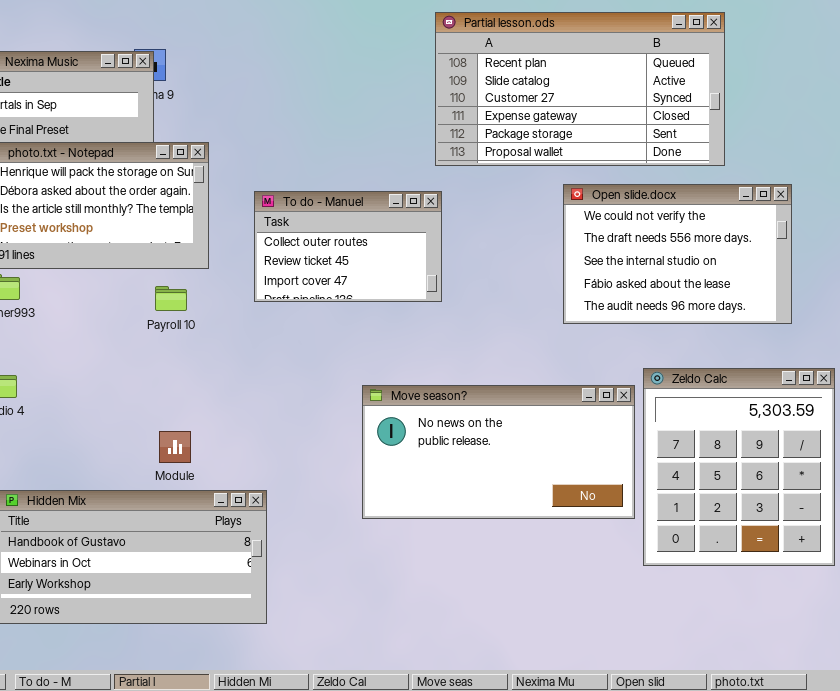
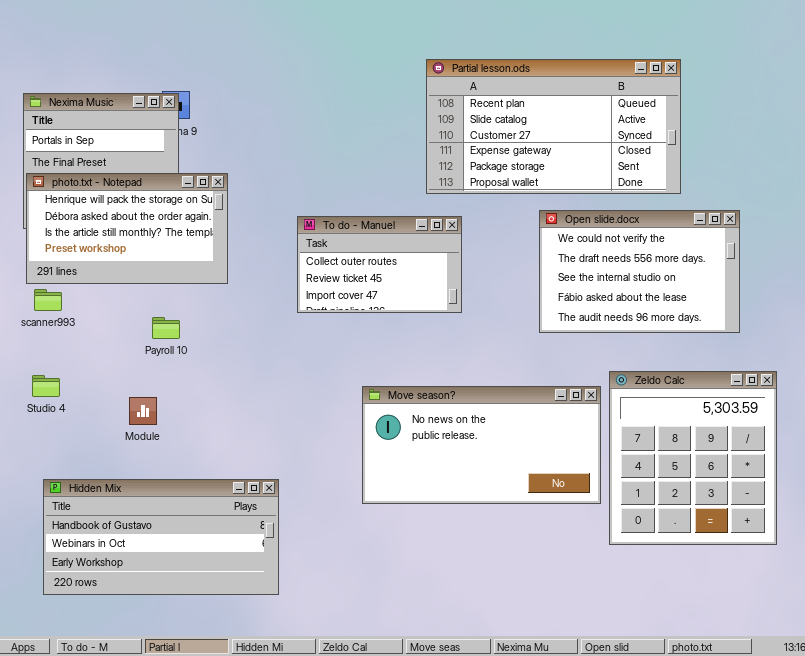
To do - Manuel: [254,191,442,302] -> [297,216,462,313], moved
Payroll 10: [155,286,187,311] -> [152,317,180,339], moved
Module: [159,431,191,463] -> [129,397,157,425], moved

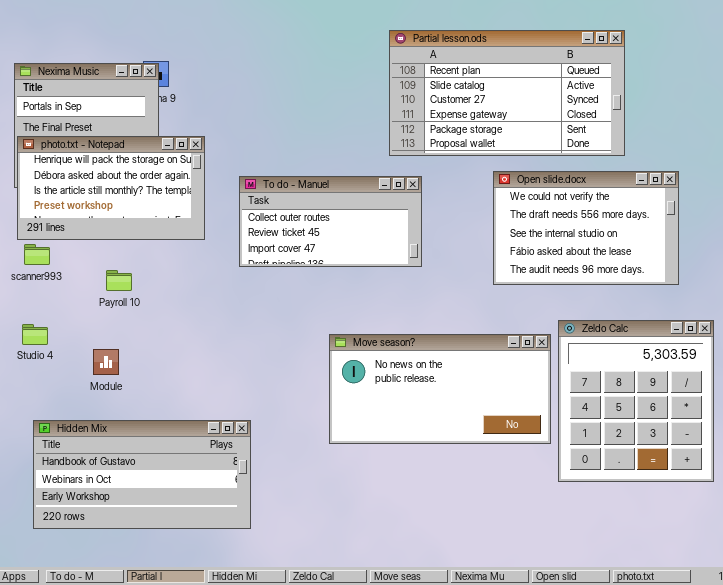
To do - Manuel: [297,216,462,313] -> [239,176,422,267], resized
Payroll 10: [152,317,180,339] -> [106,270,132,291], moved
Module: [129,397,157,425] -> [93,349,119,375], moved

